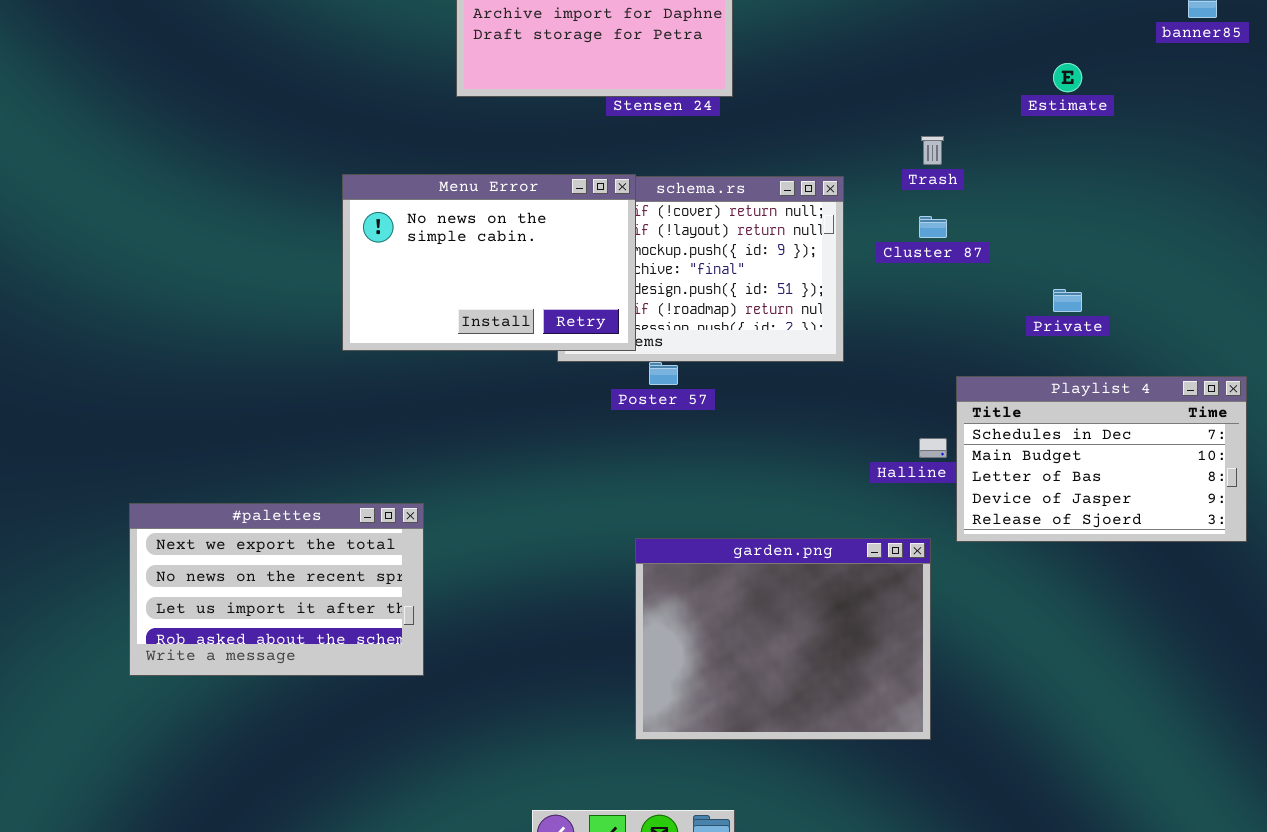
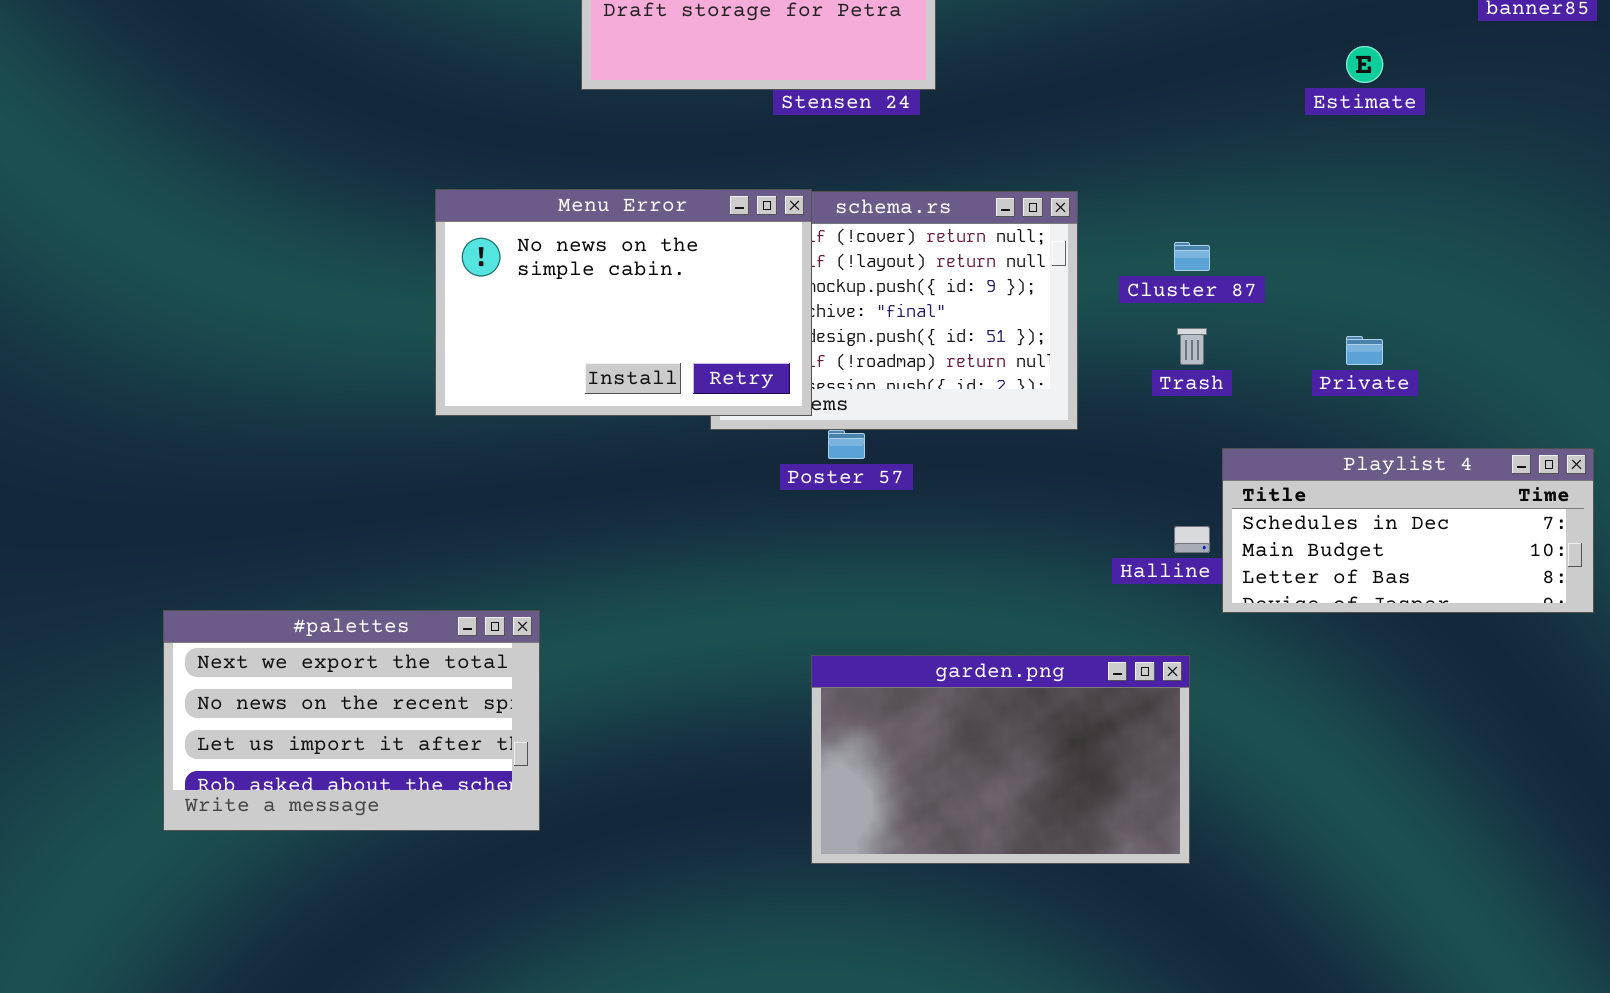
Trash: [921,136,944,165] -> [1177,328,1207,365], moved
Playlist 4: [956,376,1247,542] -> [1222,448,1594,613], resized
garden.png: [635,538,931,740] -> [811,655,1190,864], resized

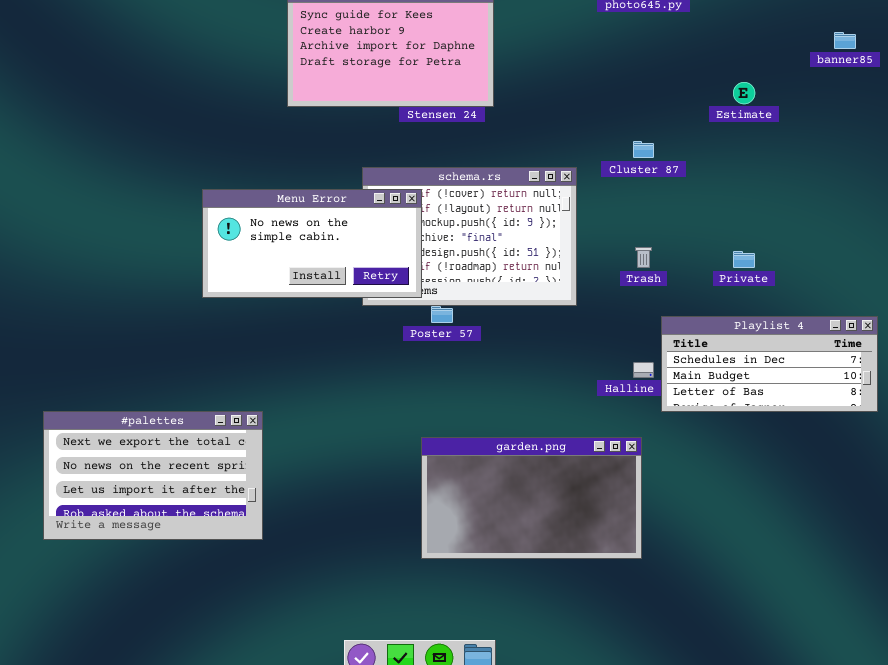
Menu Error: [435,189,812,416] -> [202,189,422,298], resized
Cluster 87: [1174,242,1210,271] -> [633,141,654,158], moved

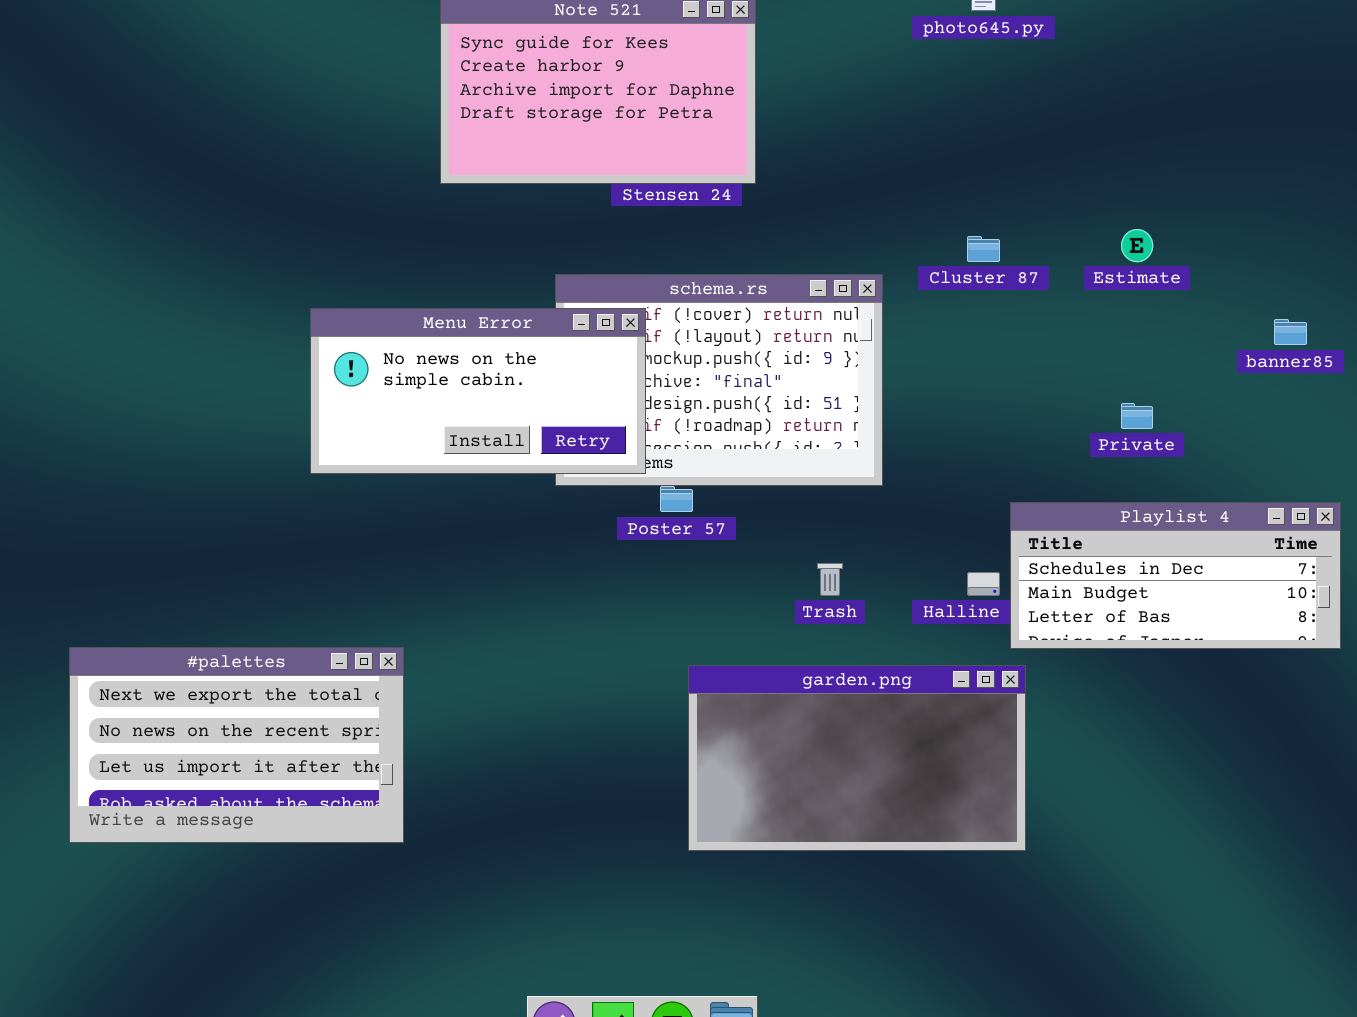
banner85: [834,32,856,49] -> [1274,319,1307,345], moved
Estimate: [733,82,755,104] -> [1121,229,1153,262], moved
Trash: [635,247,652,268] -> [817,563,843,596], moved
garden.png: [421,437,642,559] -> [688,665,1026,851], moved

